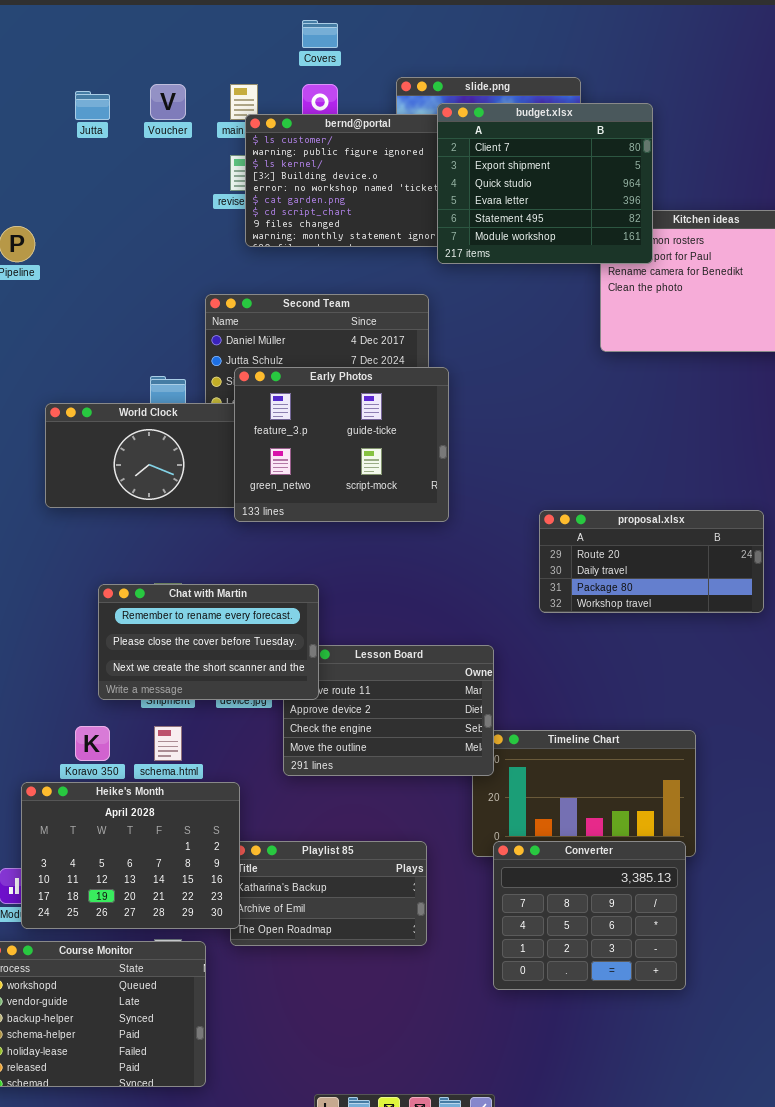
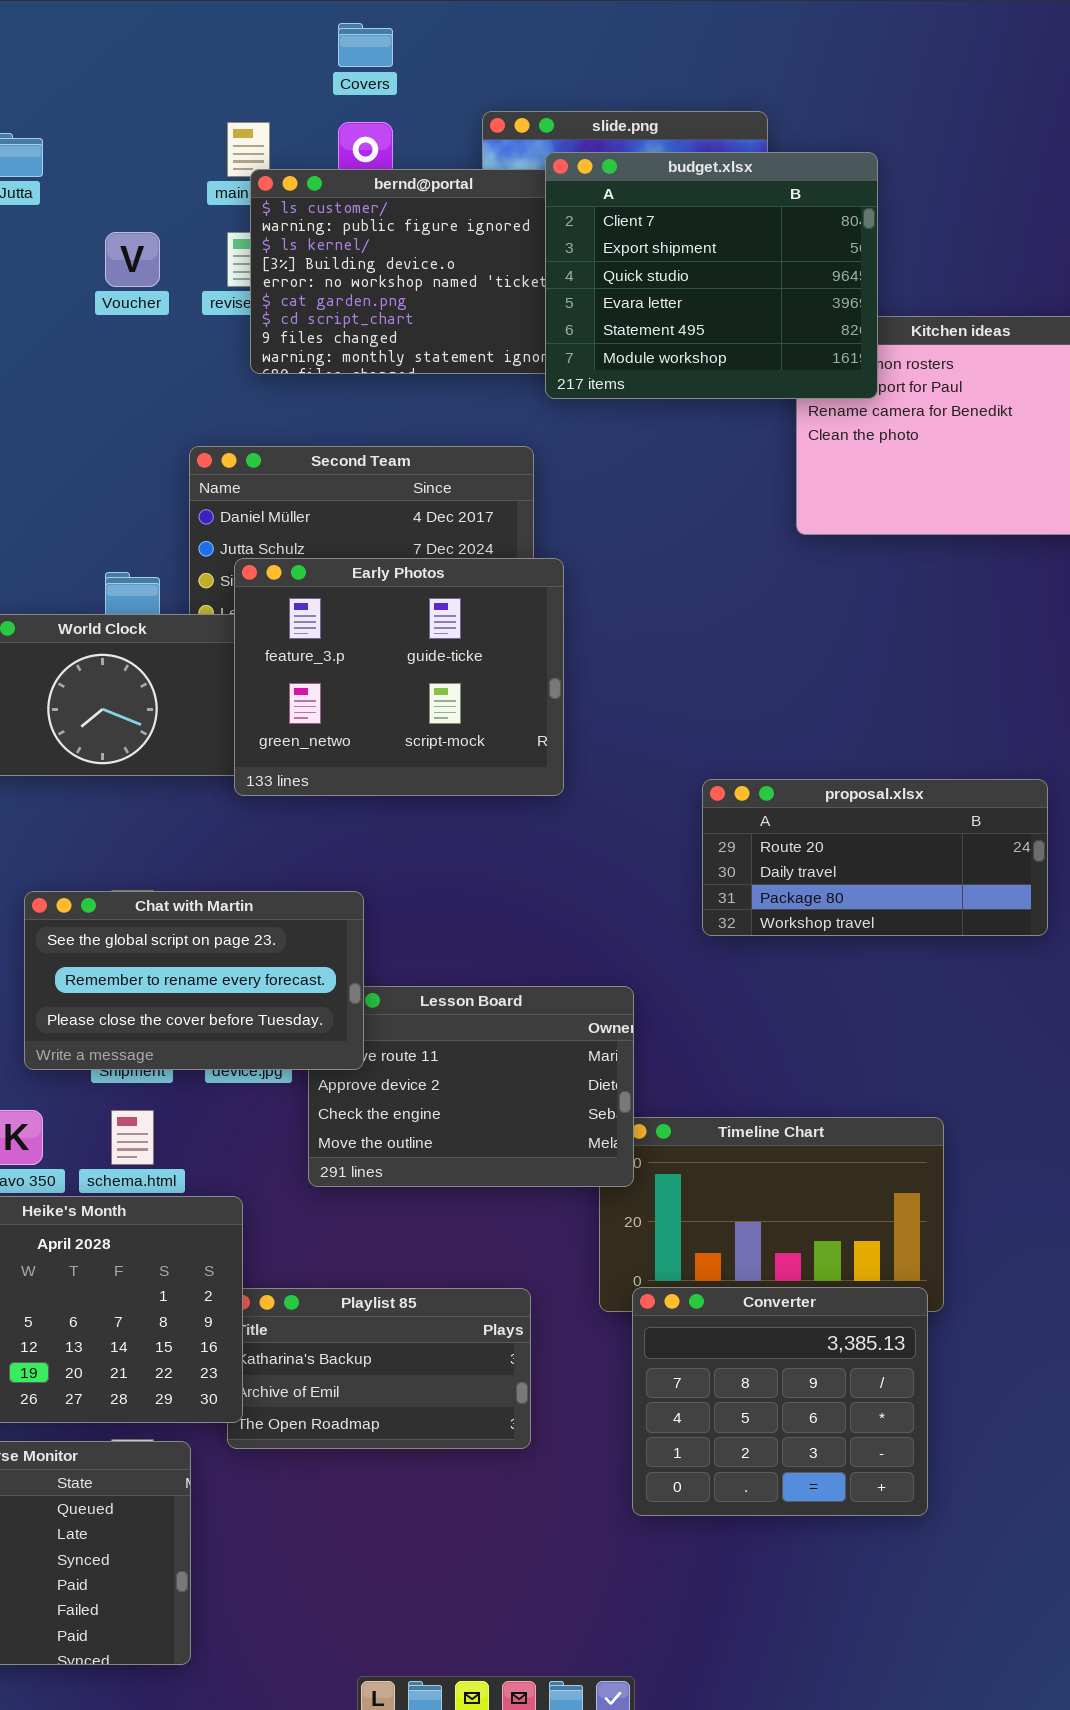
Voucher: [150,84,186,120] -> [105,232,160,287], moved
Chat with Martin: [98,584,319,700] -> [24,891,364,1070], scrolled up 1 row

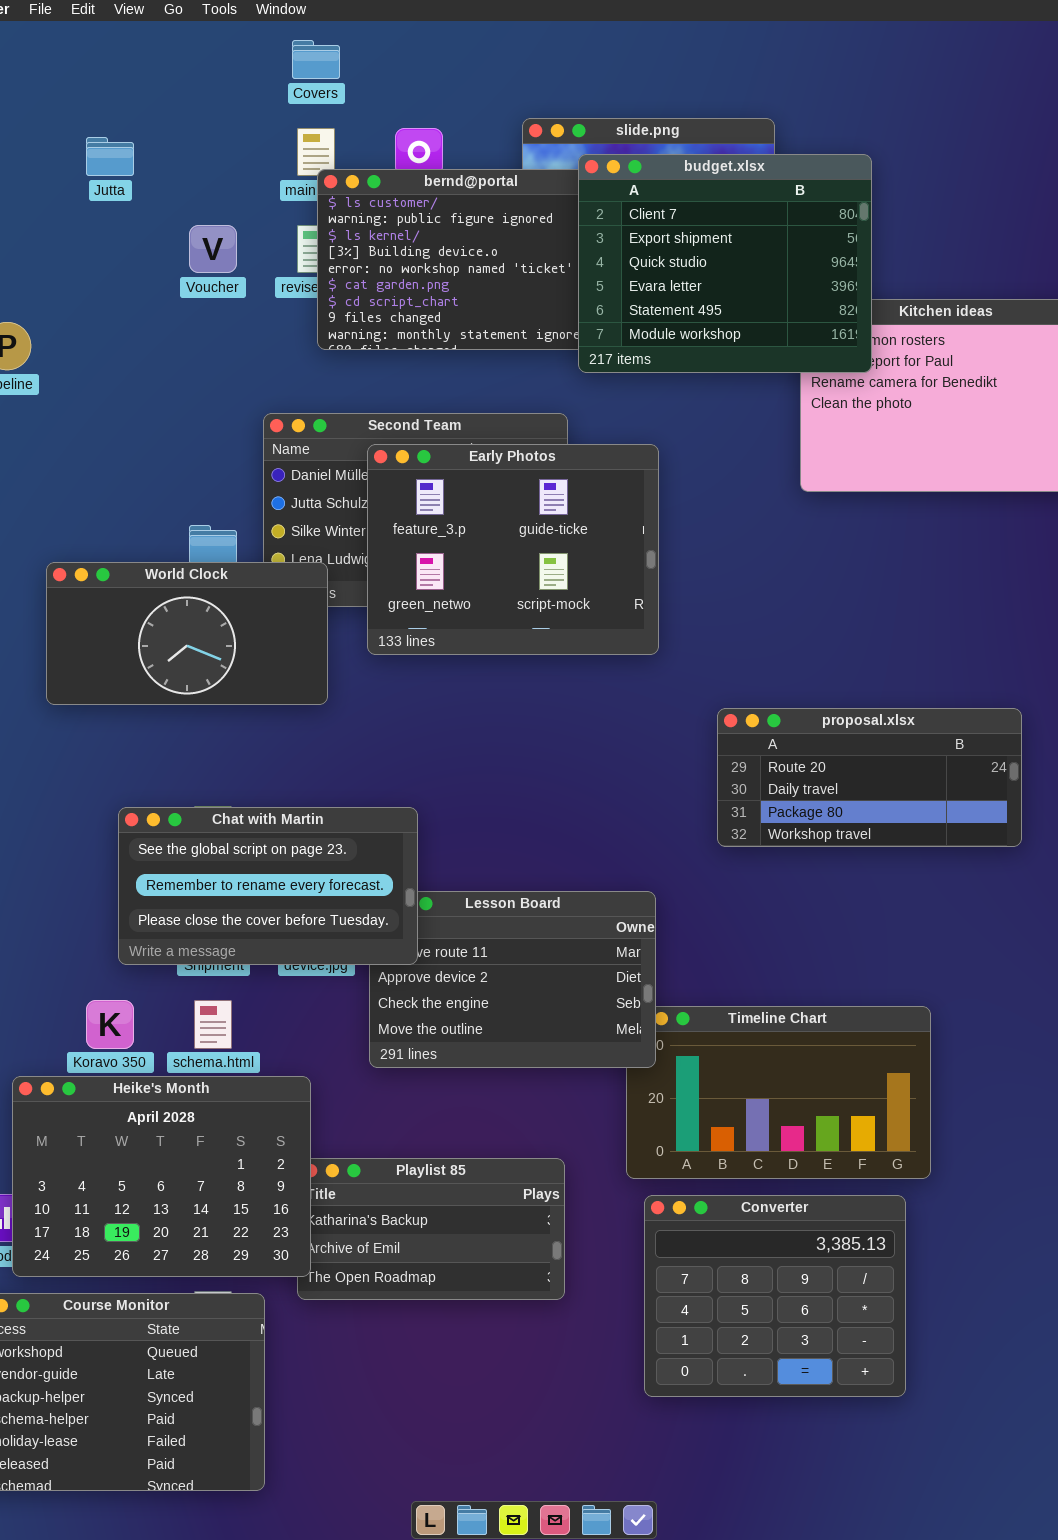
Covers: [338,23,393,67] -> [292,40,340,79], moved
Early Photos: [234,558,564,796] -> [367,444,659,655], moved
Converter: [632,1287,928,1516] -> [644,1195,906,1397], moved

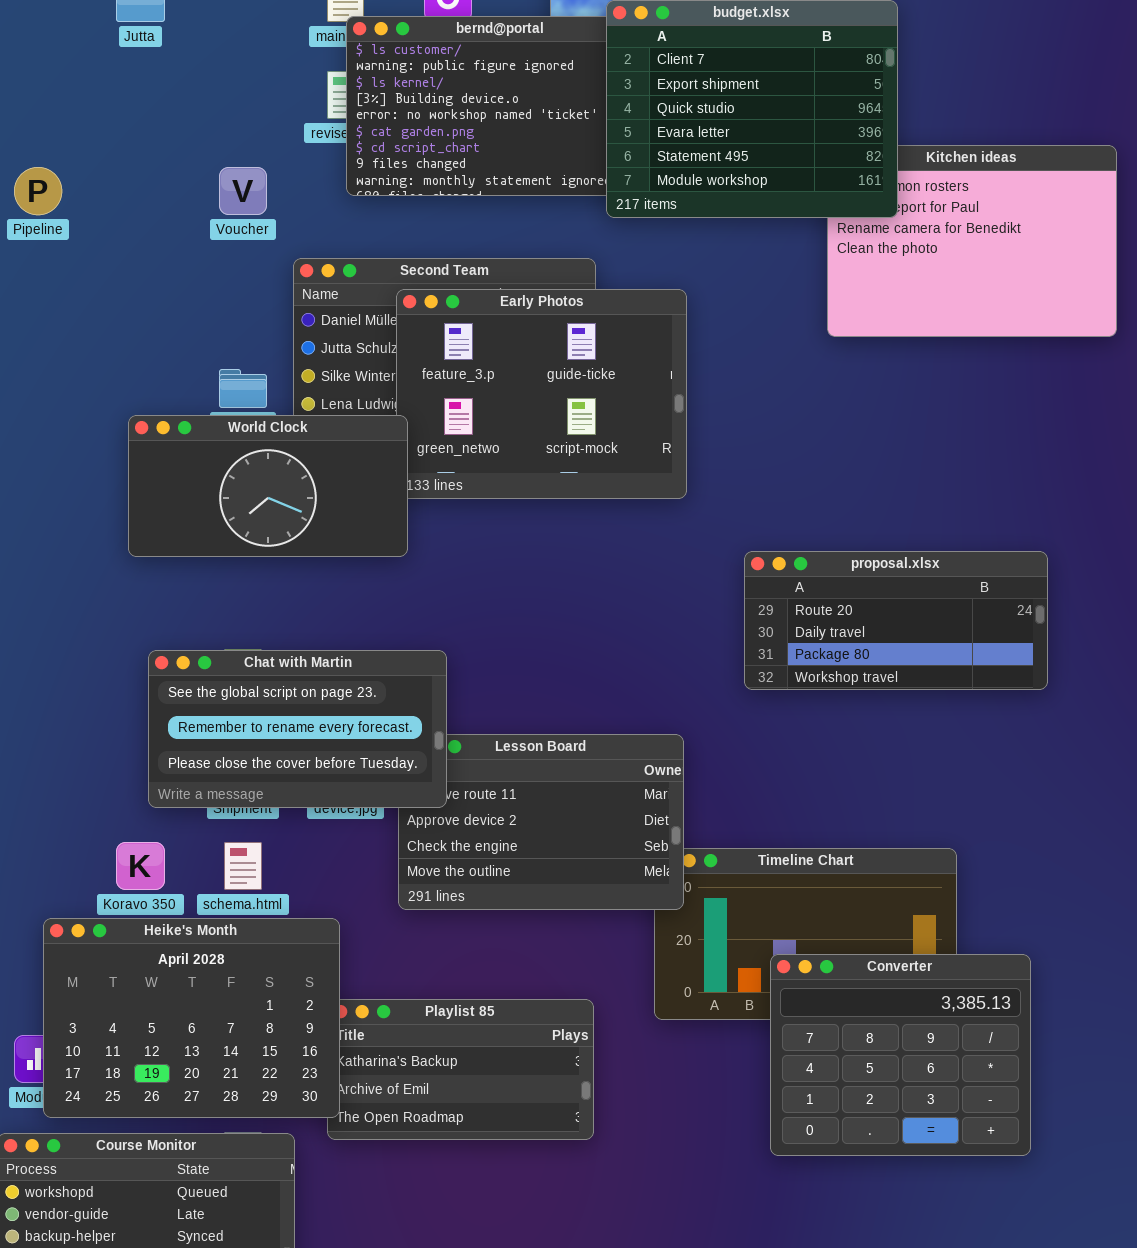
Voucher: [189,225,237,273] -> [219,167,267,215], moved
World Clock: [46,562,328,705] -> [128,415,408,557], moved
Converter: [644,1195,906,1397] -> [770,954,1031,1156], moved

